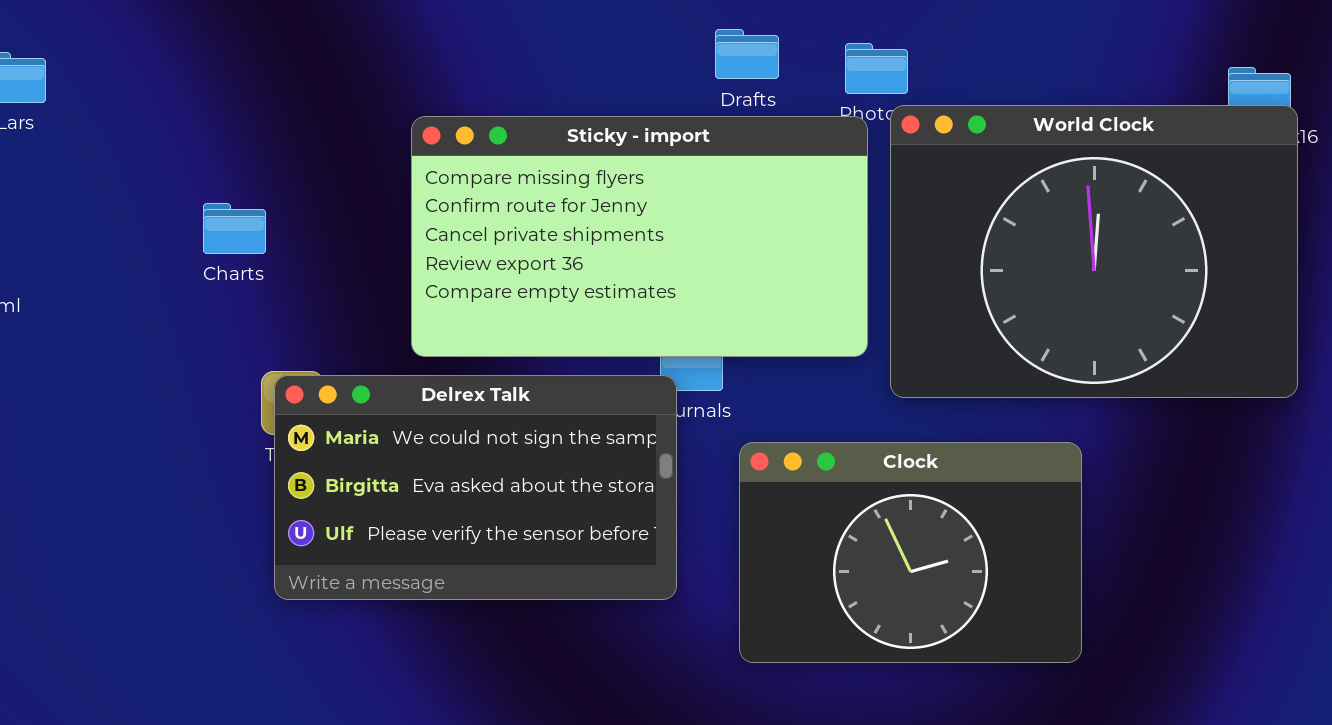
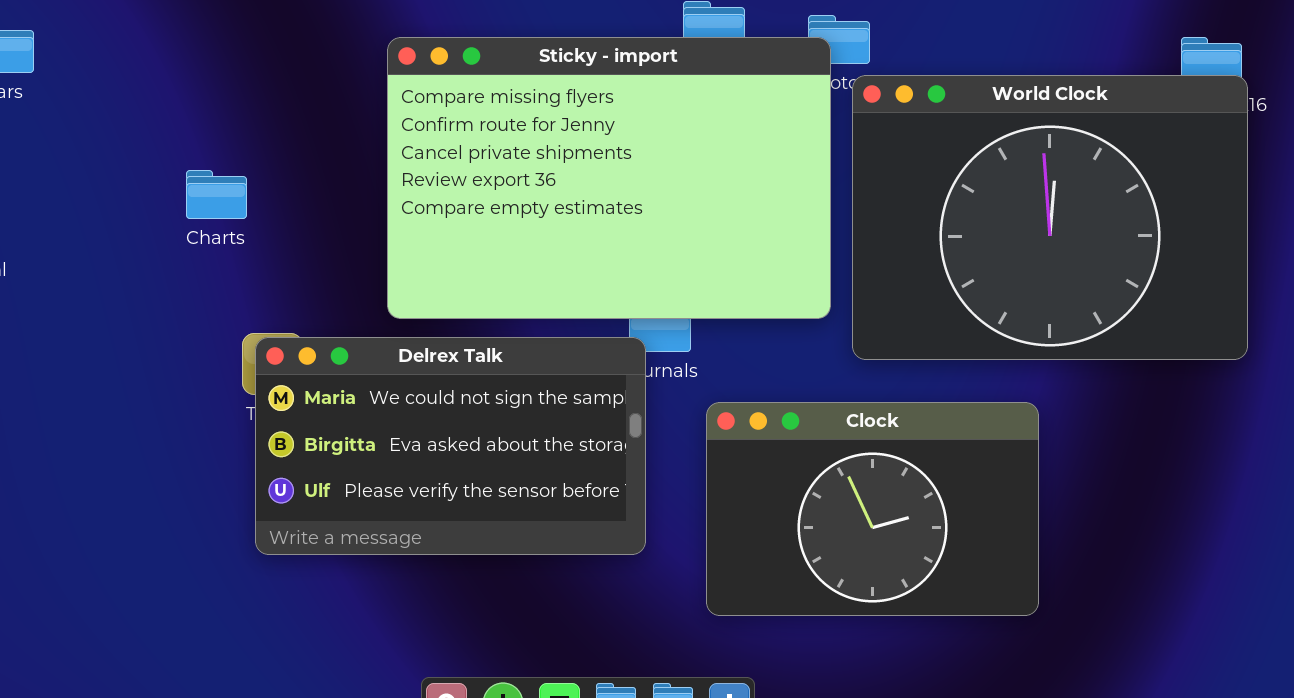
Sticky - import: [411,116,868,357] -> [387,37,831,319], resized

